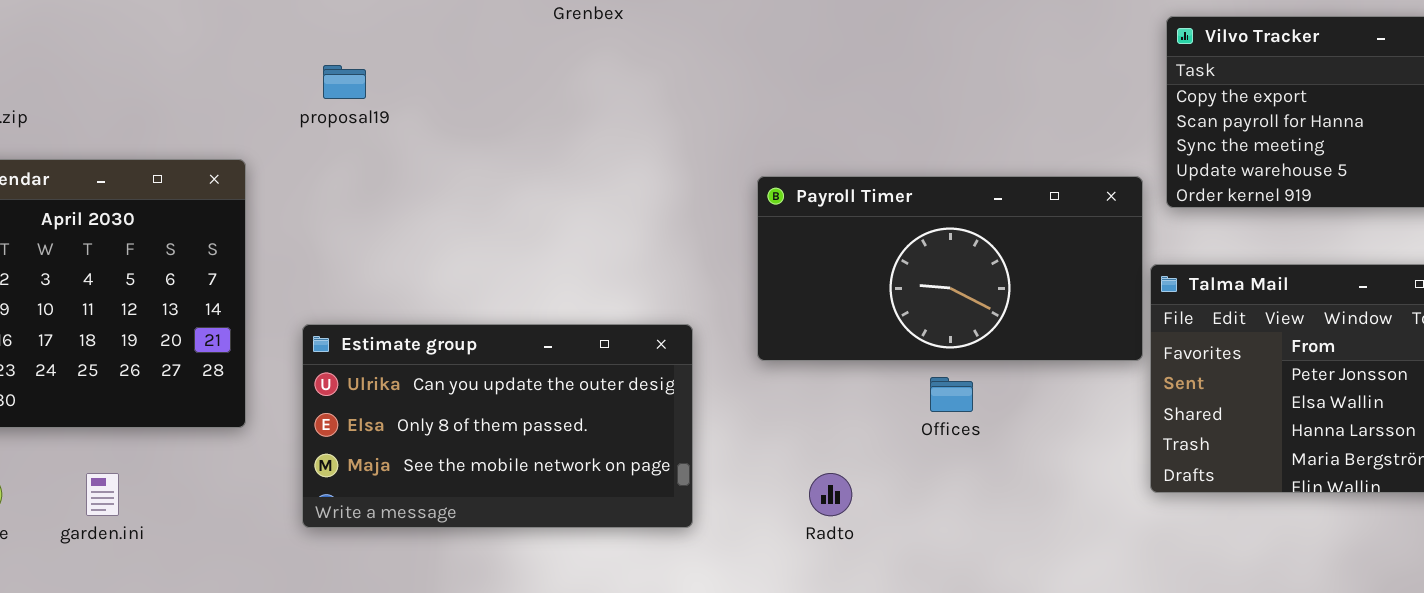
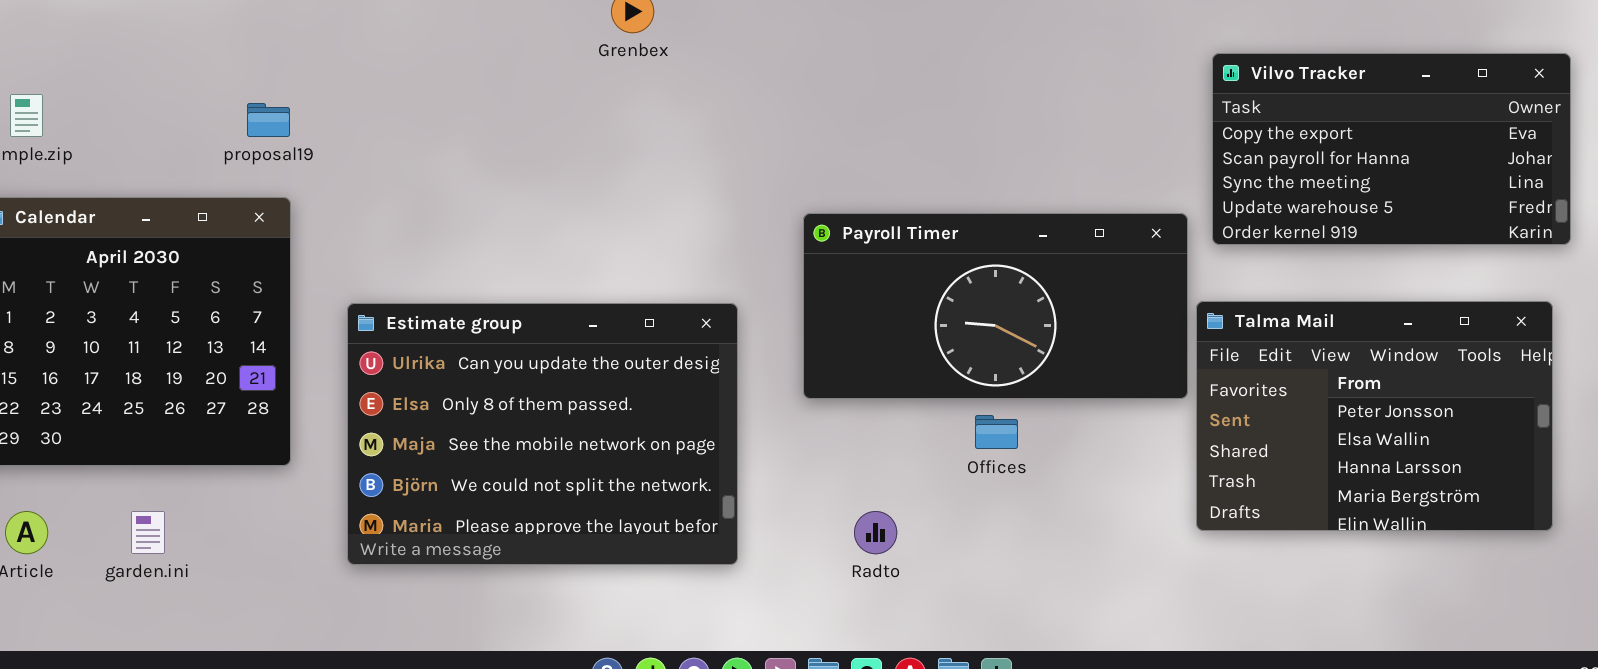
proposal19: [323,65,366,99] -> [247,103,290,137], moved
Estimate group: [302,324,693,528] -> [347,303,738,565], resized

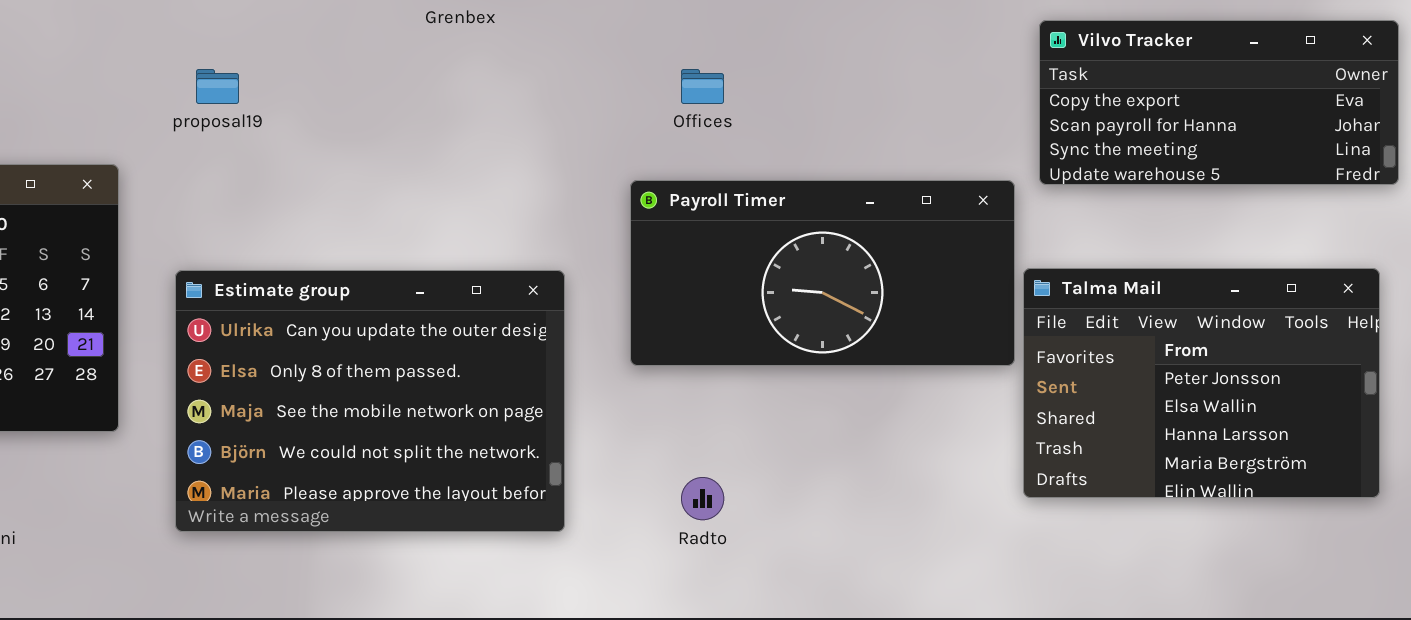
Vilvo Tracker: [1212,53,1571,245] -> [1039,20,1399,185], resized
proposal19: [247,103,290,137] -> [196,69,239,104], moved
Offices: [975,415,1018,449] -> [681,69,724,104], moved

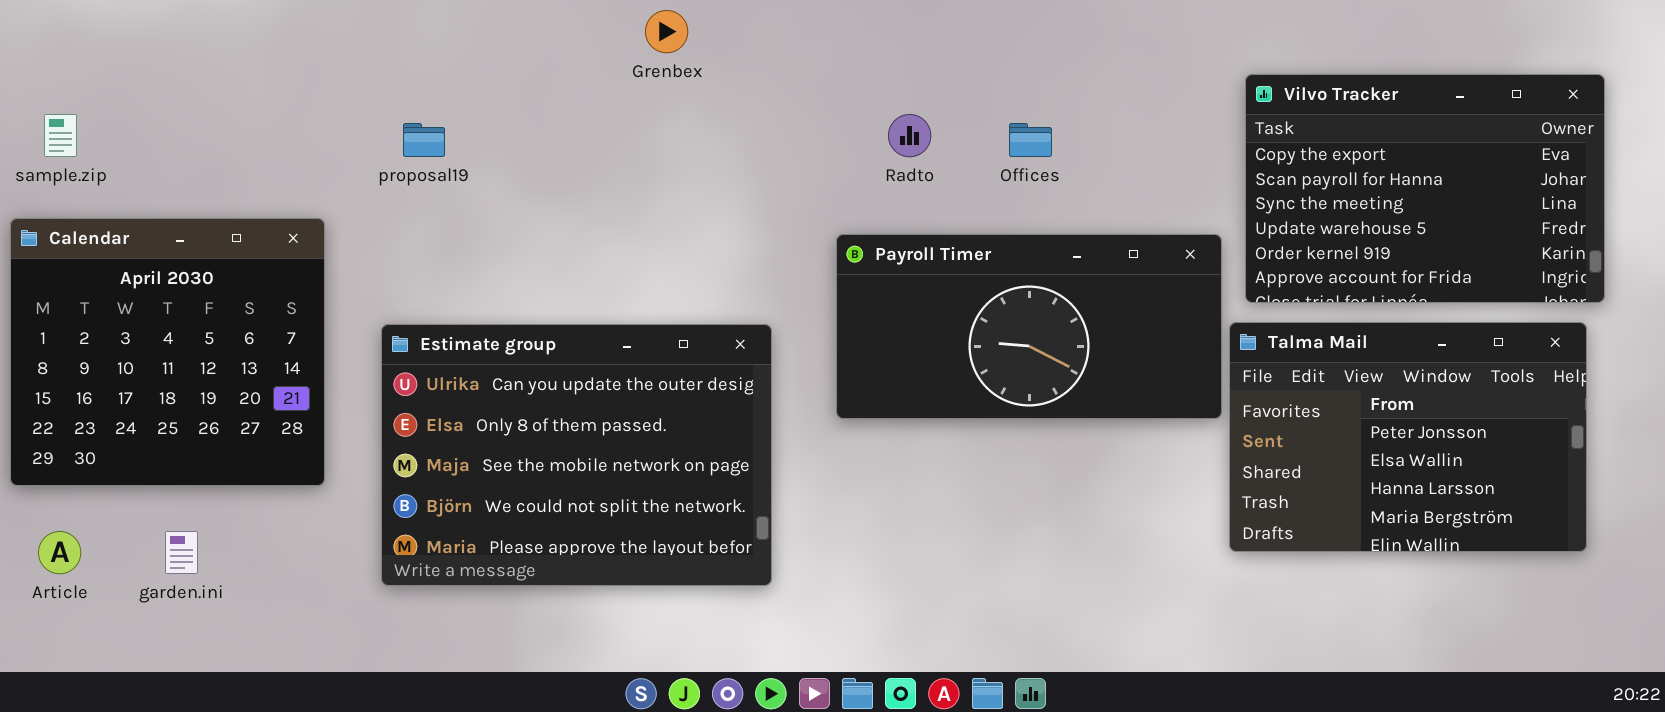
Vilvo Tracker: [1039,20,1399,185] -> [1245,74,1605,303], resized
Offices: [681,69,724,104] -> [1009,123,1052,157], moved
Radto: [681,477,724,520] -> [888,114,931,157], moved

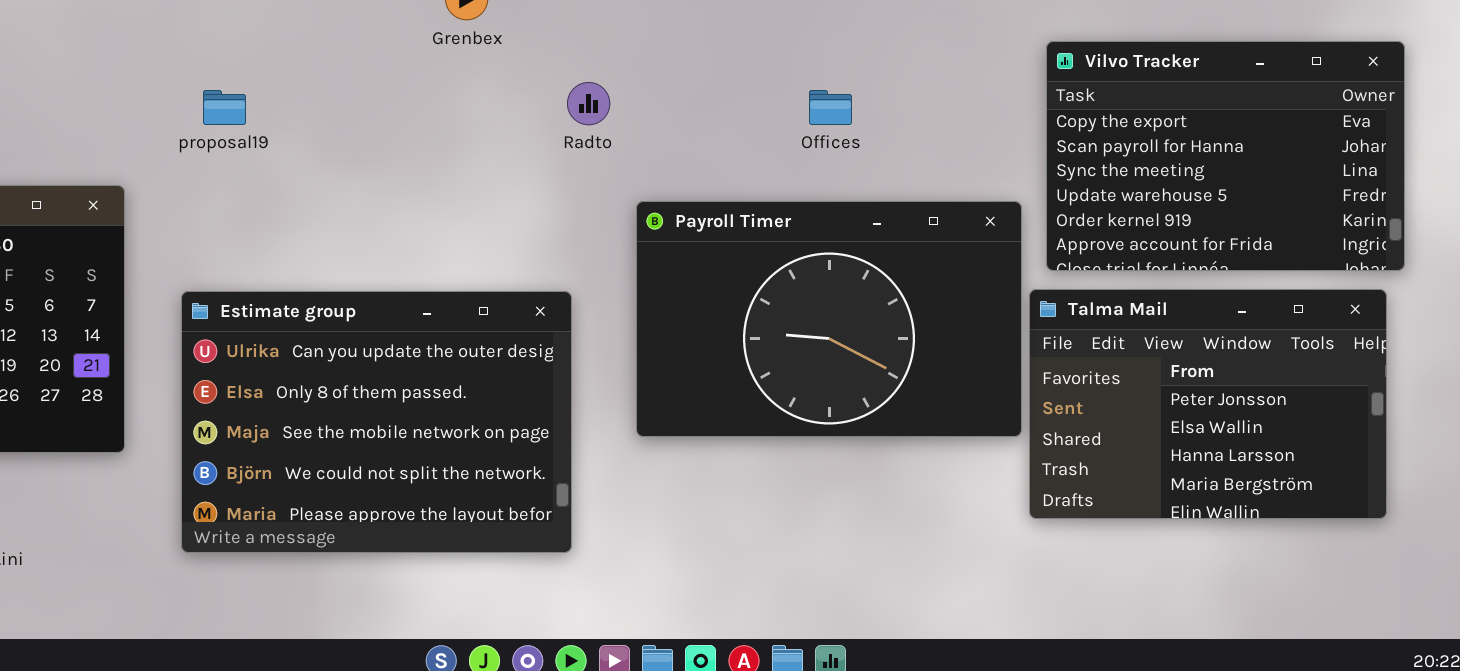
Radto: [888,114,931,157] -> [567,82,610,125], moved
Payroll Timer: [836,234,1222,419] -> [636,201,1022,437], resized

